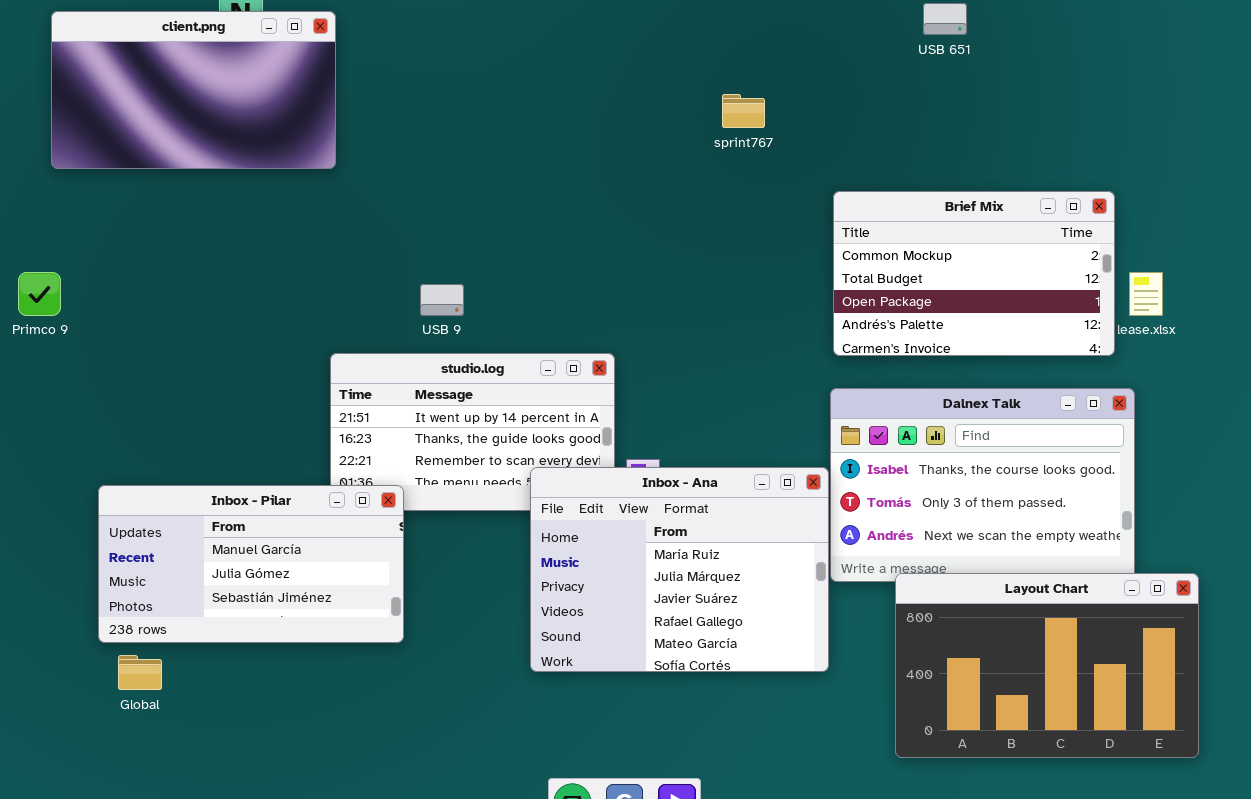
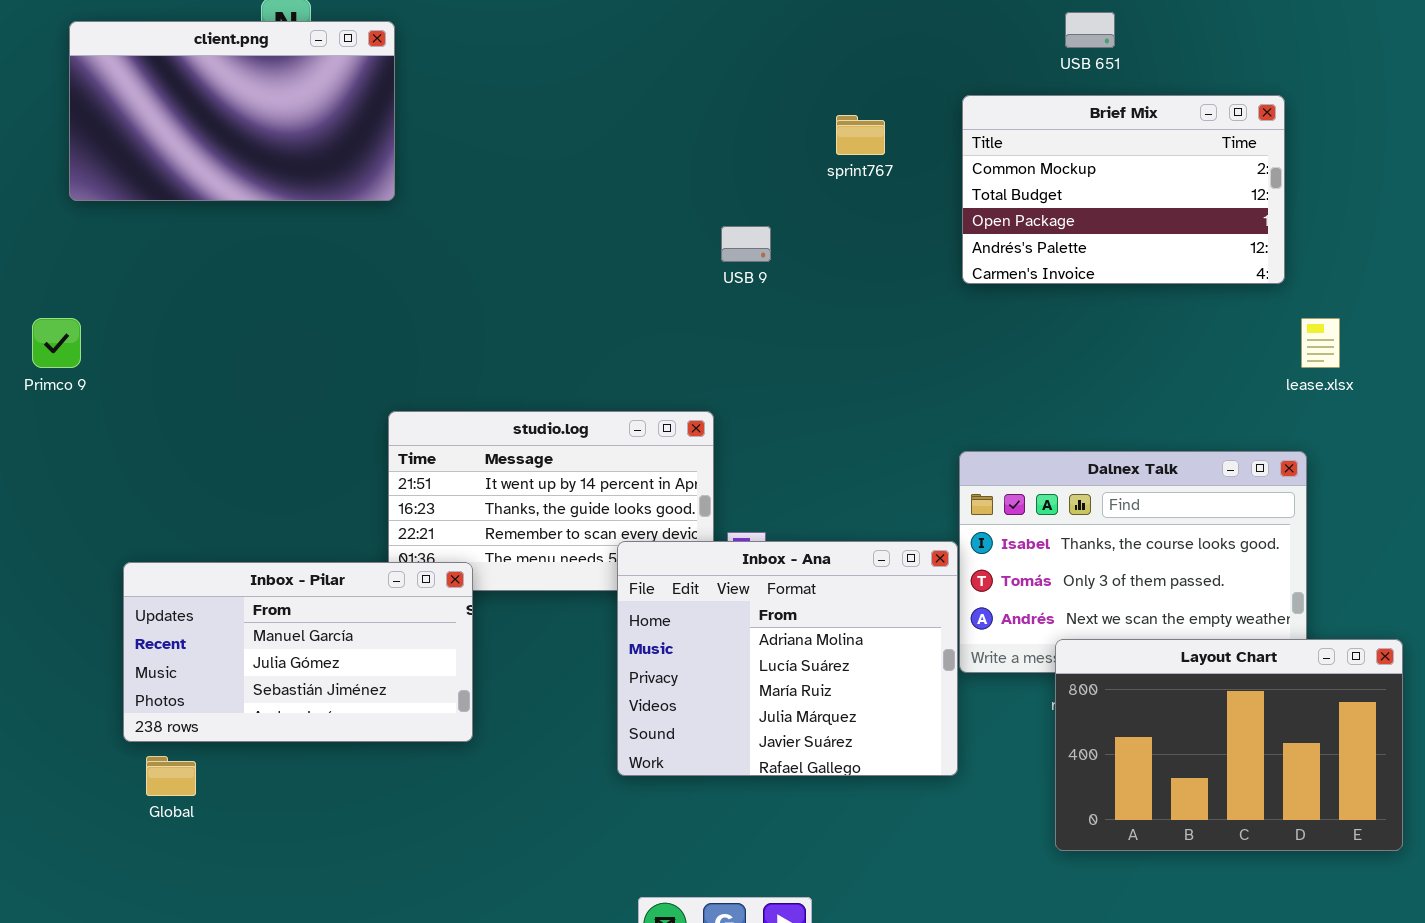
Brief Mix: [833,191,1115,356] -> [962,95,1285,284], moved
USB 9: [420,284,464,316] -> [721,226,771,262], moved
Inbox - Ana: [530,467,829,672] -> [617,541,958,776], scrolled up 2 rows
Layout Chart: [895,573,1199,758] -> [1055,639,1403,851], moved

